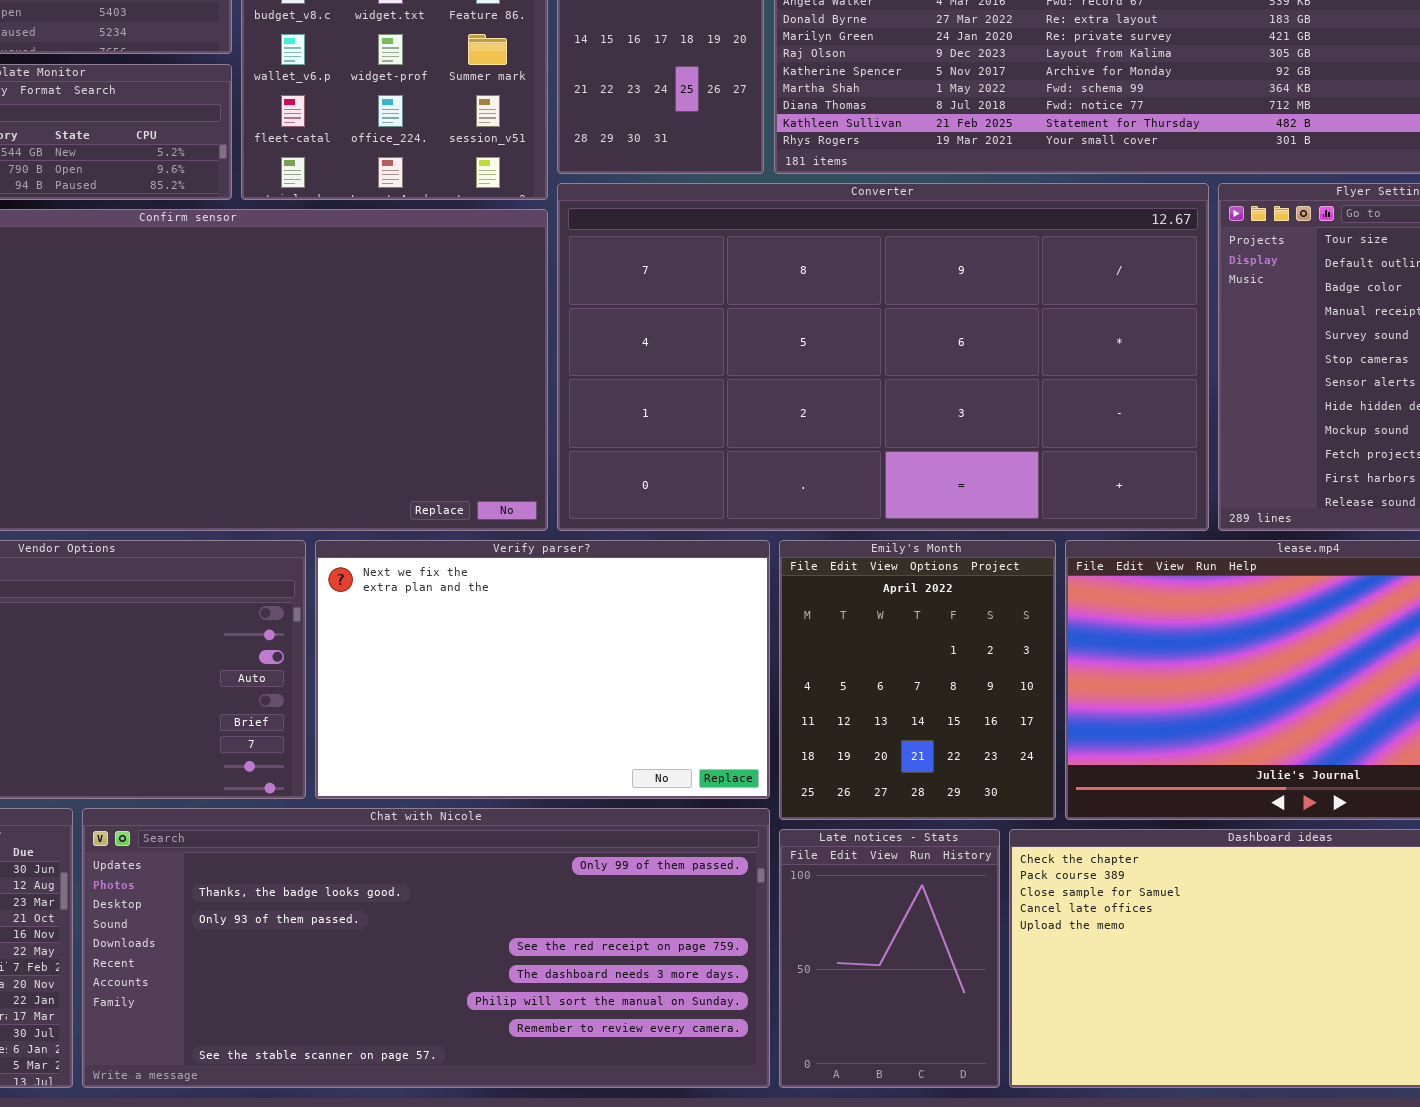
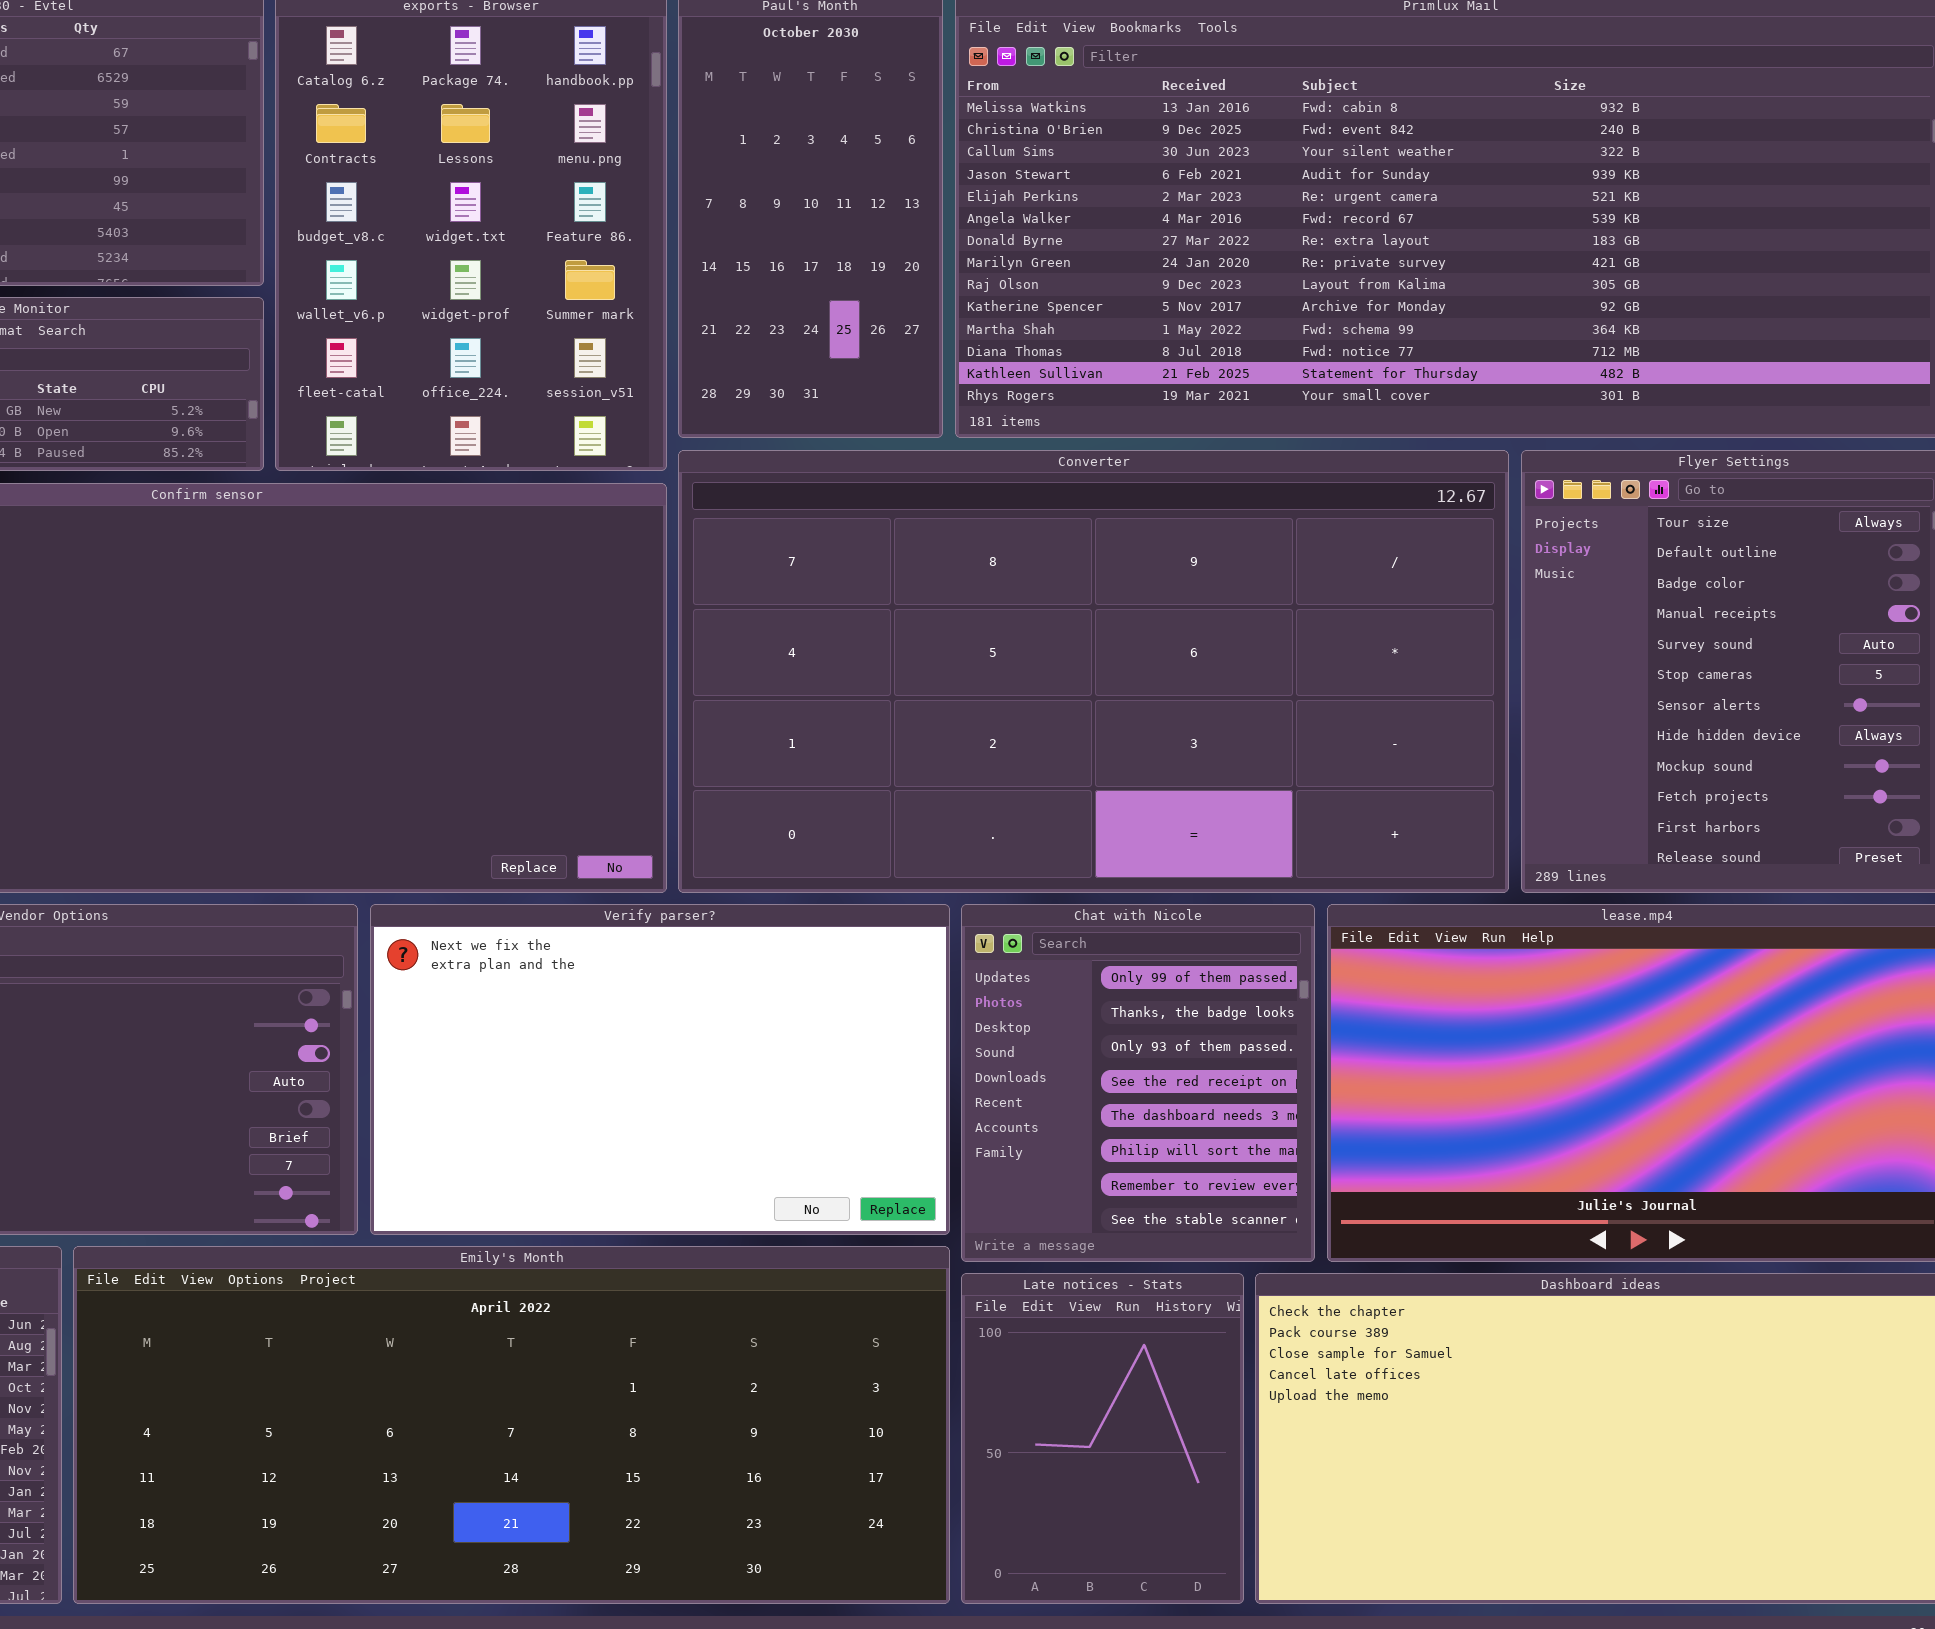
Emily's Month: [779,540,1056,820] -> [73,1246,950,1604], moved, resized
Chat with Nicole: [82,808,770,1088] -> [961,904,1315,1262], moved, resized

